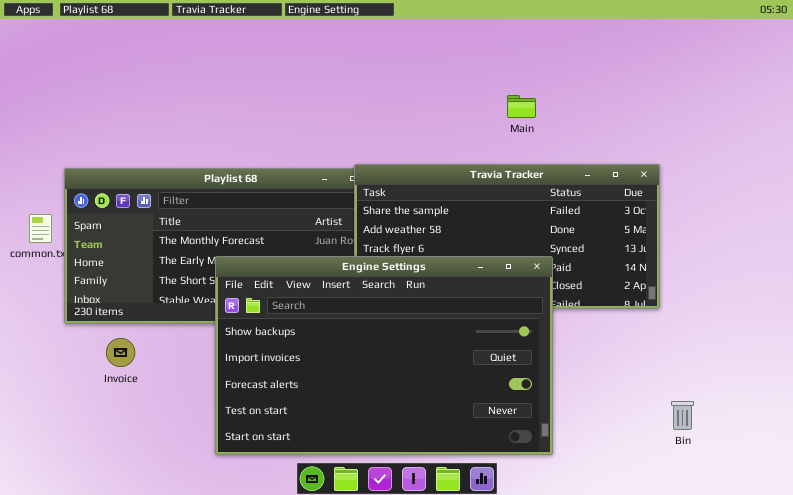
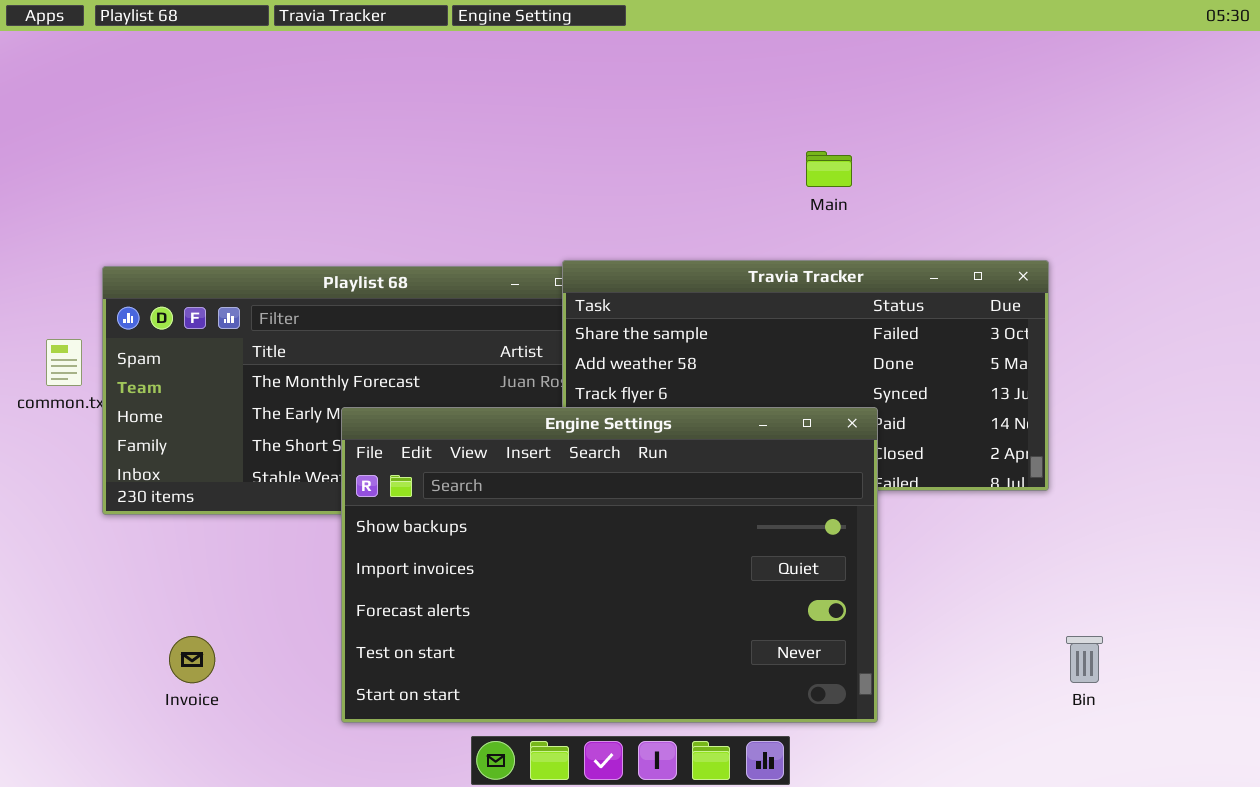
Invoice: [106,338,135,367] -> [169,636,215,683], moved

